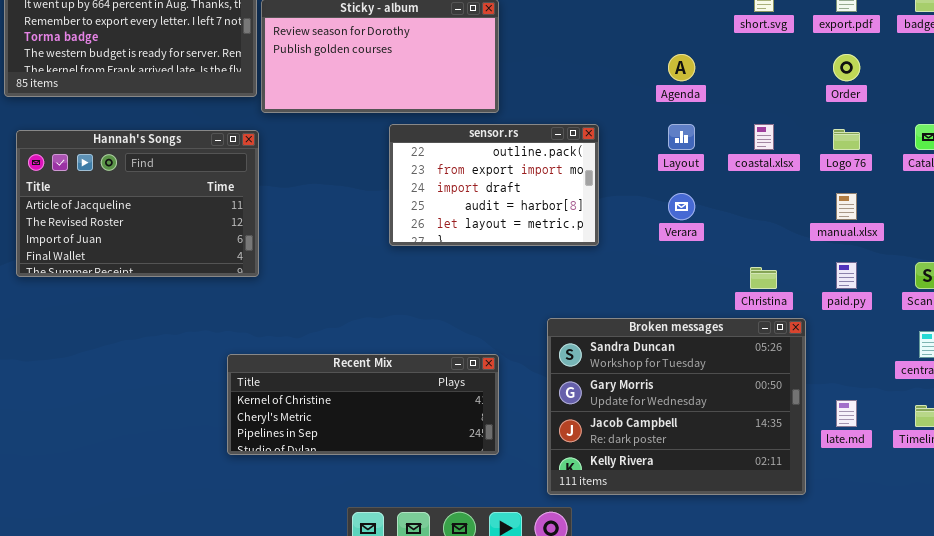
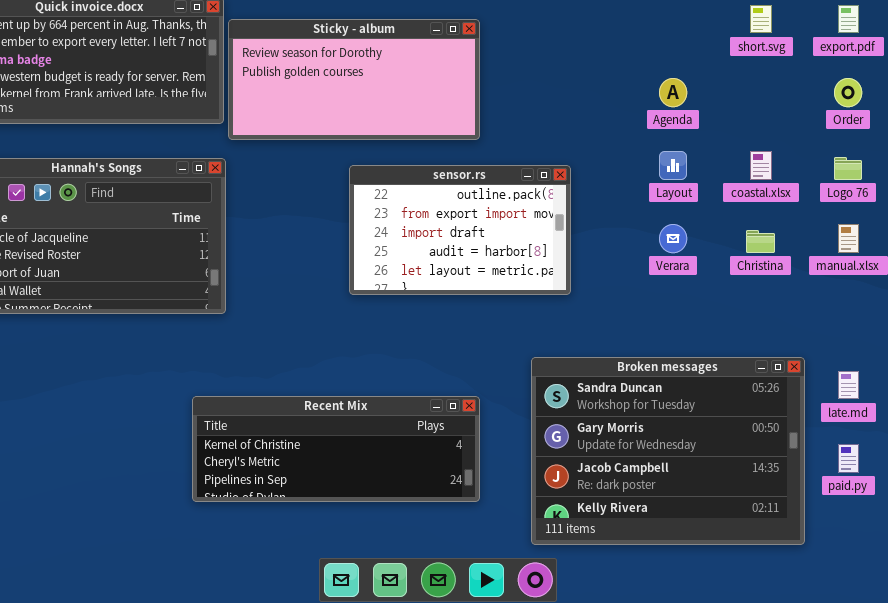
sensor.rs: [389,124,599,246] -> [349,165,571,295], moved
paid.py: [836,262,857,289] -> [838,444,859,473], moved
Christina: [750,267,777,289] -> [746,230,775,253], moved
late.md: [836,400,857,427] -> [838,371,859,399], moved

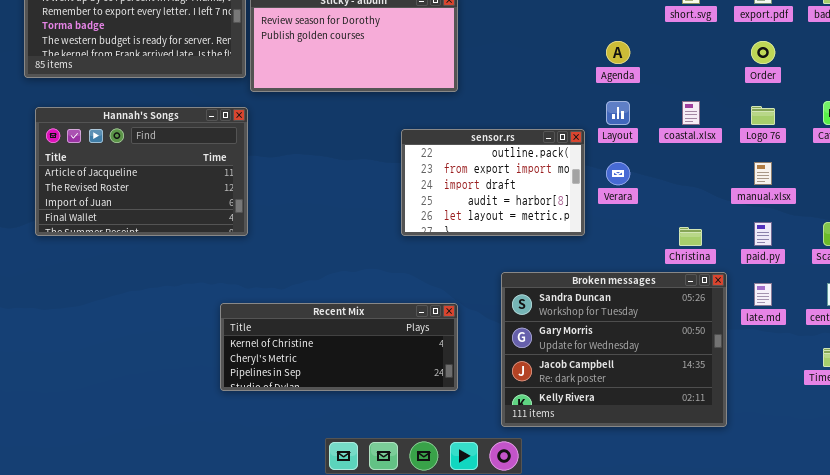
sensor.rs: [349,165,571,295] -> [401,129,585,236], moved
Christina: [746,230,775,253] -> [679,227,702,246], moved
paid.py: [838,444,859,473] -> [754,222,772,246], moved

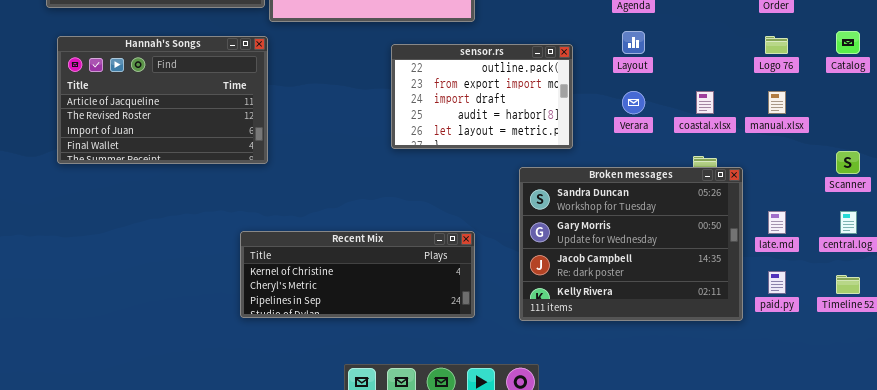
coastal.xlsx: [682,101,700,125] -> [696,91,714,114], moved
sensor.rs: [401,129,585,236] -> [391,44,573,149], moved
paid.py: [754,222,772,246] -> [768,271,786,294], moved
Broken messages: [501,272,727,427] -> [519,167,743,321], moved

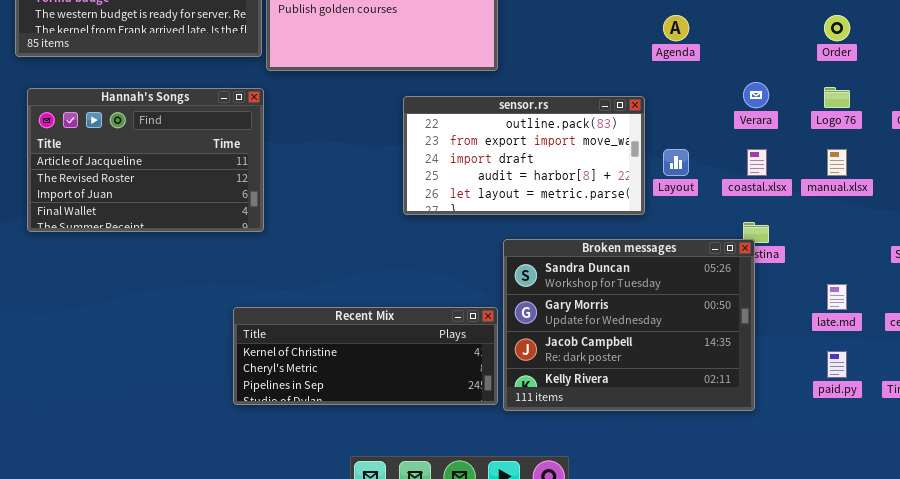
Layout: [622,31,645,54] -> [663,149,689,176], moved
sensor.rs: [391,44,573,149] -> [403,96,645,215], resized
Verara: [622,91,645,114] -> [743,82,769,108], moved
Broken messages: [519,167,743,321] -> [503,239,755,411], moved

